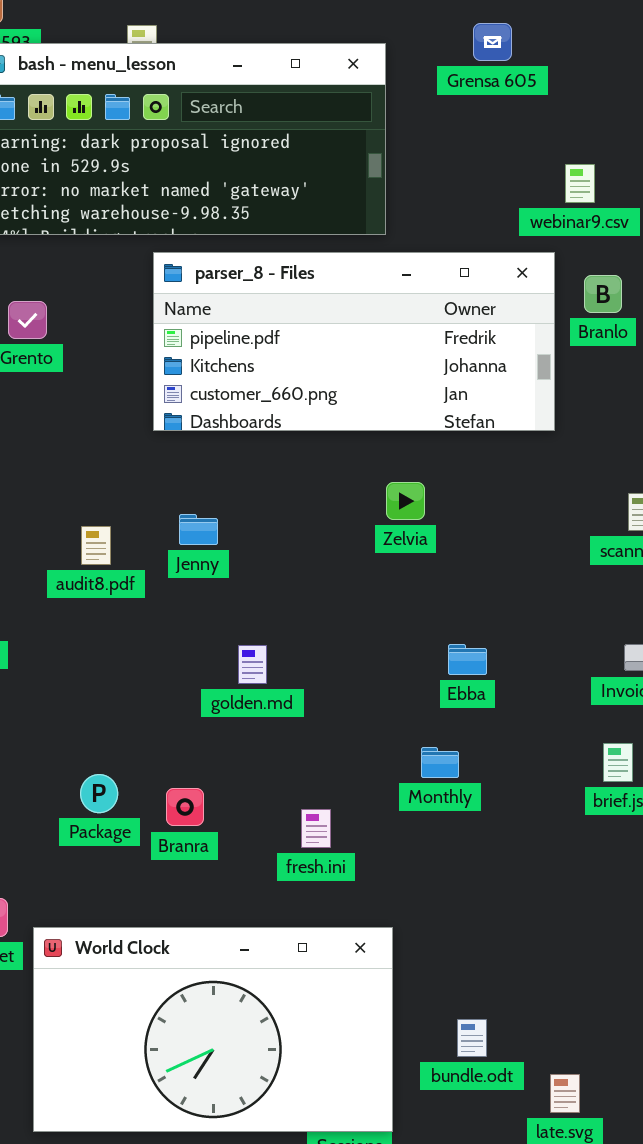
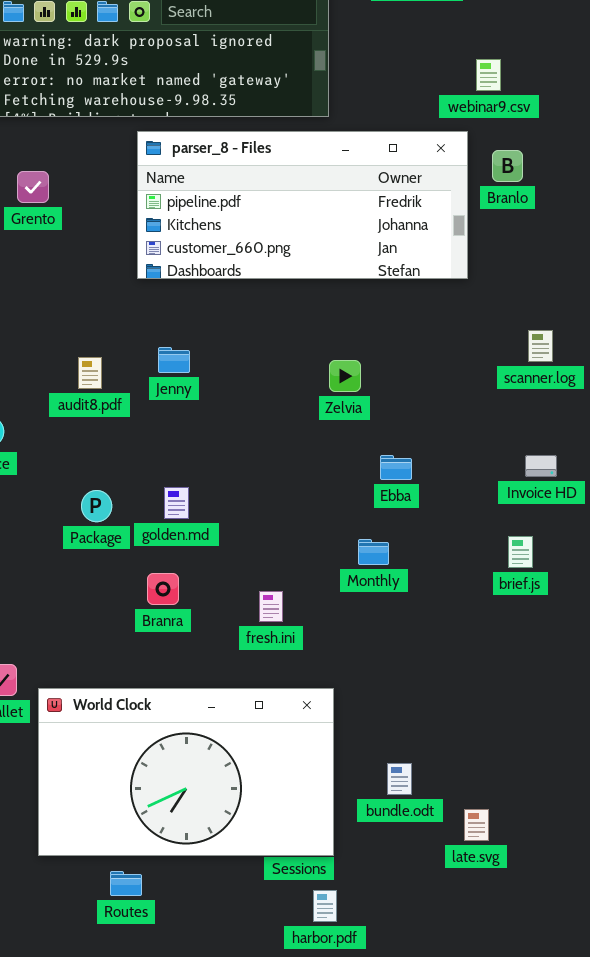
Zelvia: [386,482,425,520] -> [329,360,361,392], moved
golden.md: [238,645,267,684] -> [164,487,189,519], moved
Package: [80,774,118,813] -> [81,490,112,522], moved

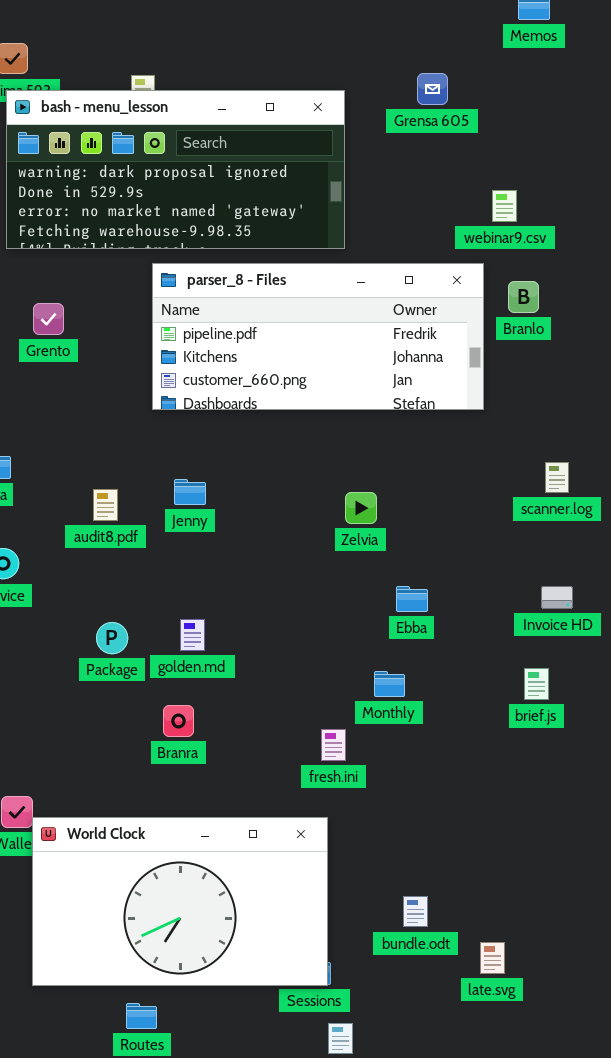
fresh.ini: [259,591,283,622] -> [321,729,346,761], moved
World Clock: [38,688,334,856] -> [32,817,328,986], moved

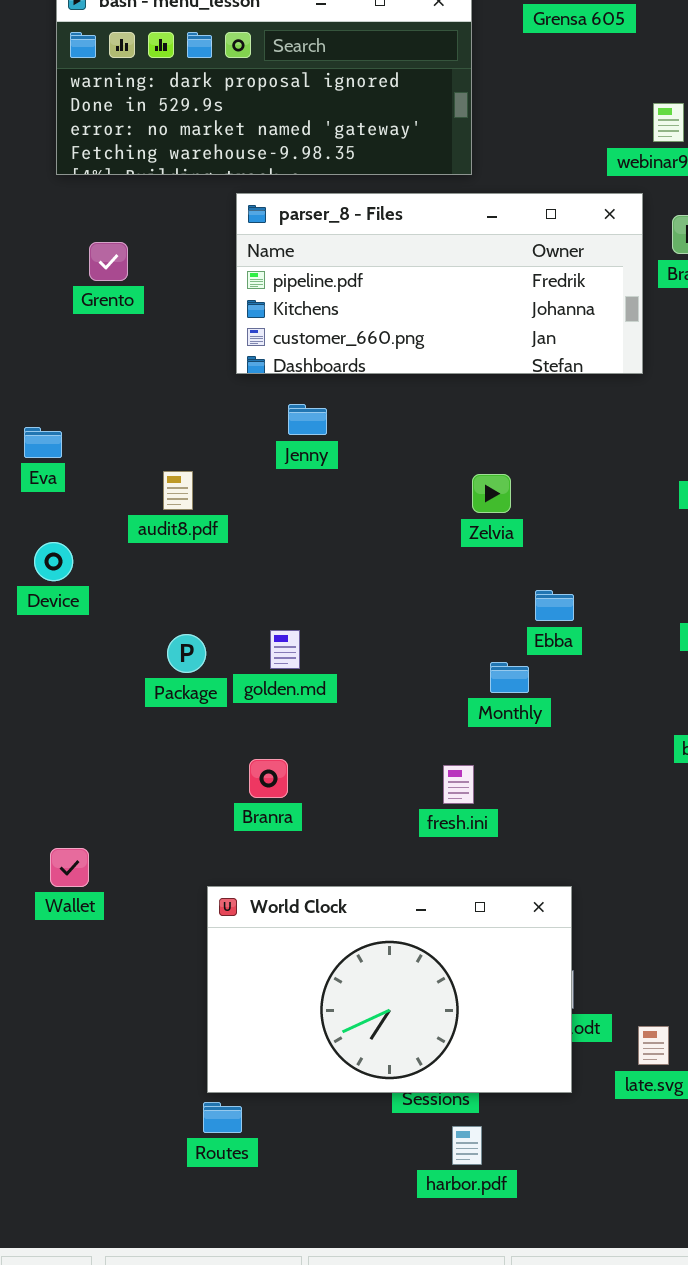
Jenny: [174,479,206,505] -> [288,404,327,435], moved
Monthly: [374,671,405,697] -> [490,662,529,693], moved
Branra: [163,705,194,737] -> [249,759,288,798], moved
World Clock: [32,817,328,986] -> [207,886,572,1093], moved

